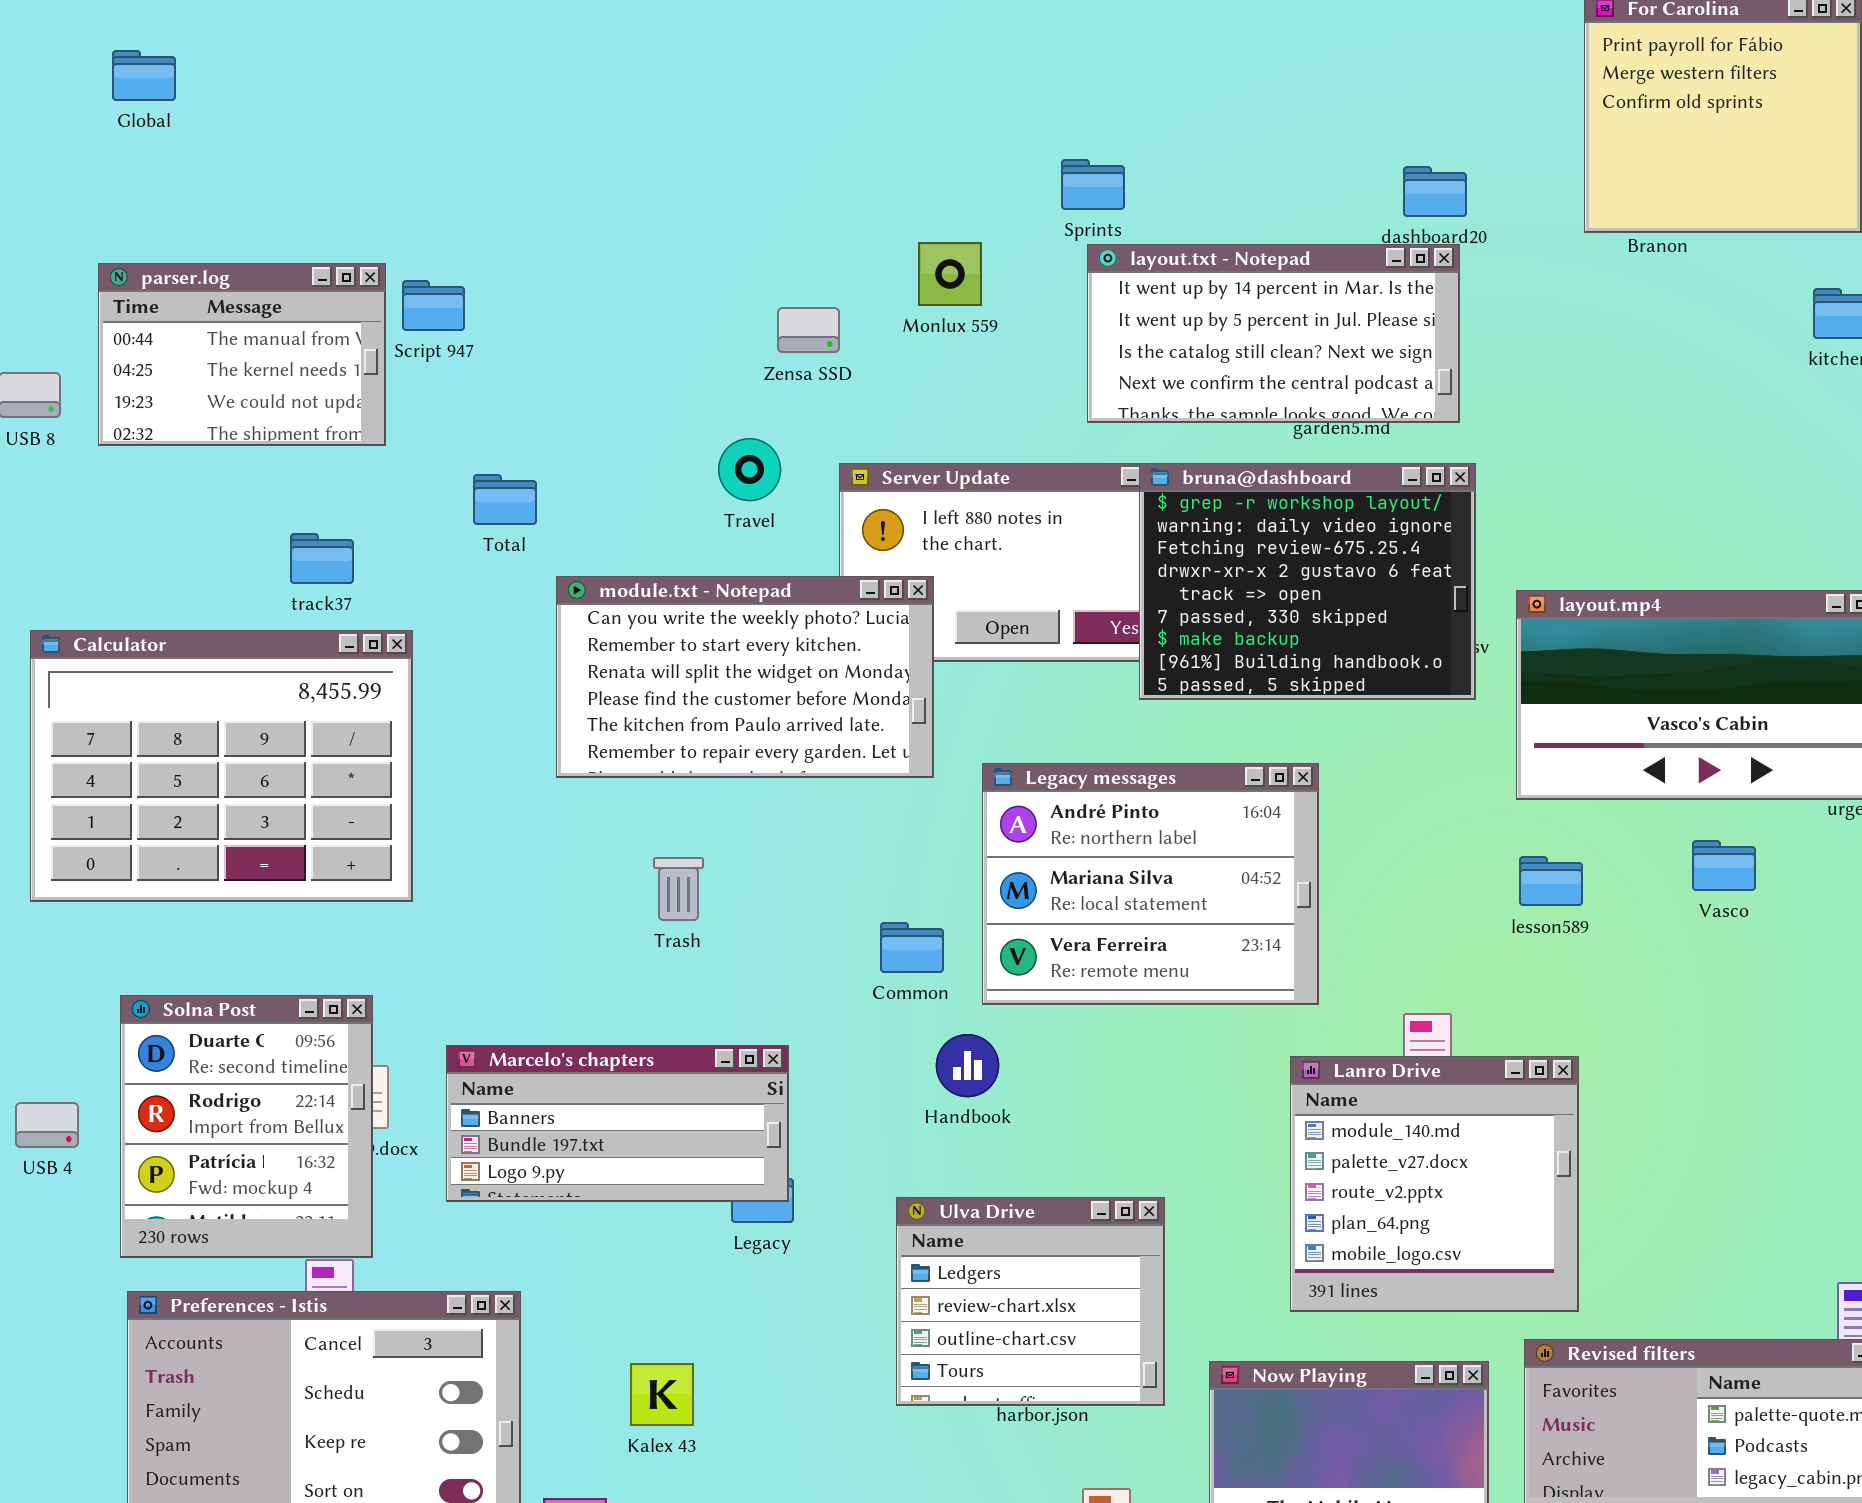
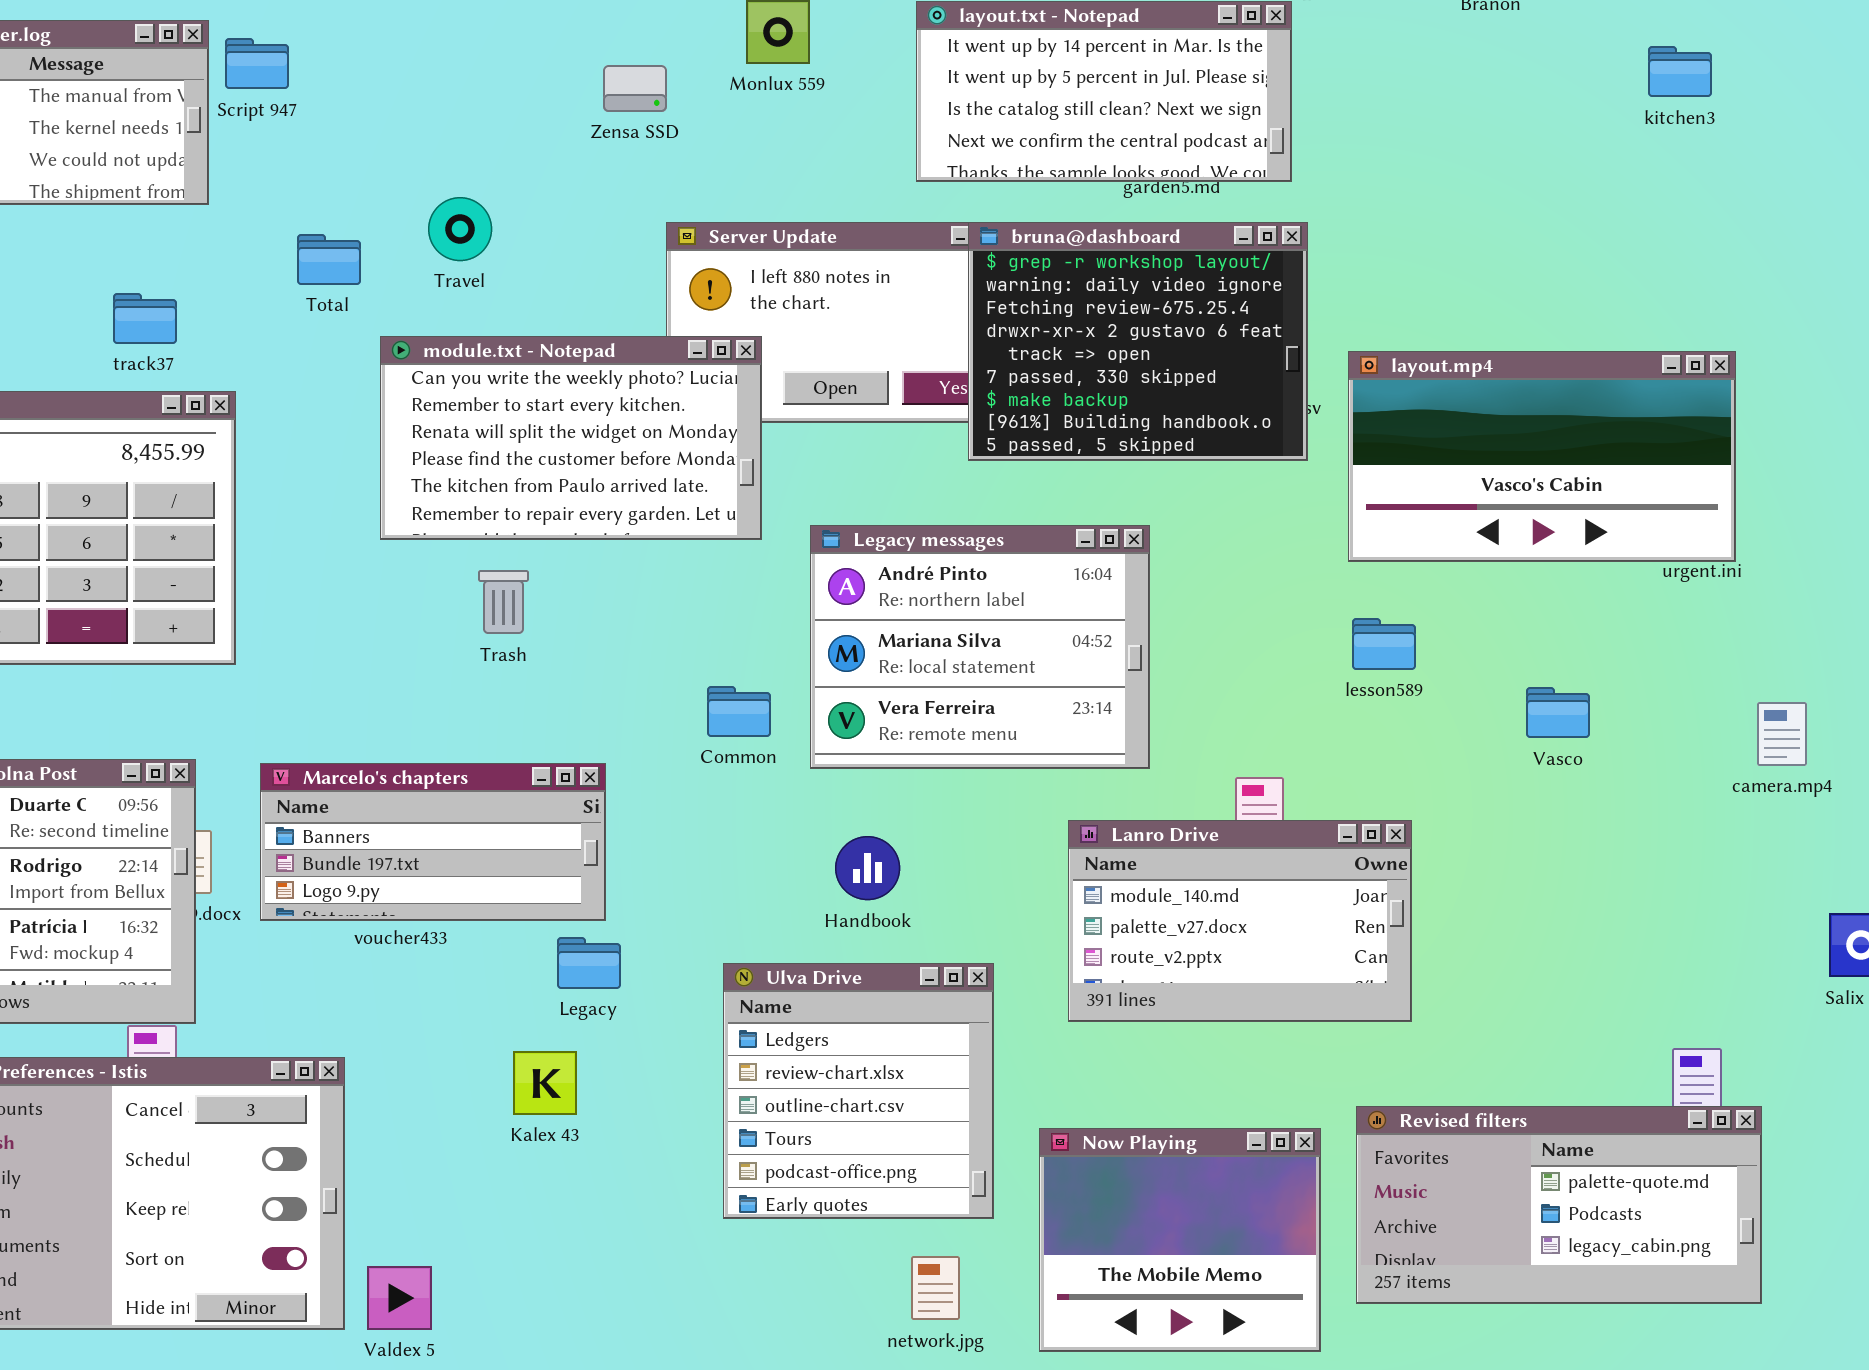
Travel: [718,438,781,501] -> [428,197,492,261], moved
Vasco: [1692,840,1756,891] -> [1526,687,1590,738], moved
Trash: [653,857,704,921] -> [478,570,529,634], moved
Handbook: [936,1034,999,1097] -> [835,836,900,900], moved
Marcelo's chapters: [446,1045,789,1202] -> [260,763,606,921], moved
Lanro Drive: [1290,1056,1579,1312] -> [1068,820,1412,1022], resized
Ulva Drive: [896,1197,1165,1406] -> [723,963,994,1219], resized
Kalex 43: [630,1363,694,1426] -> [513,1051,577,1115], moved

